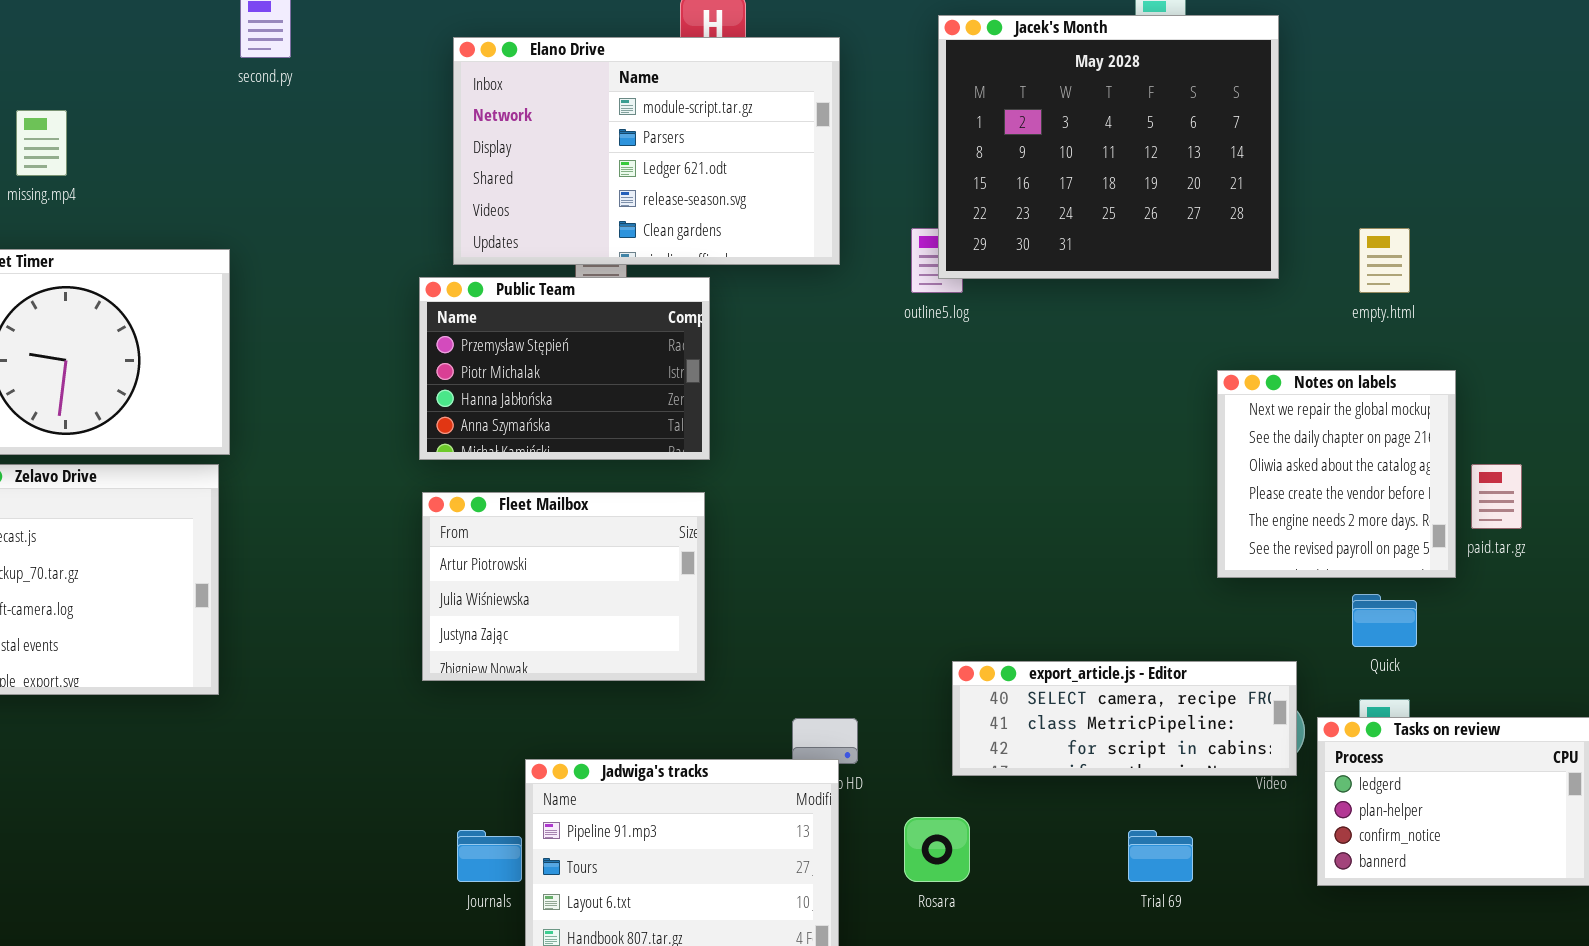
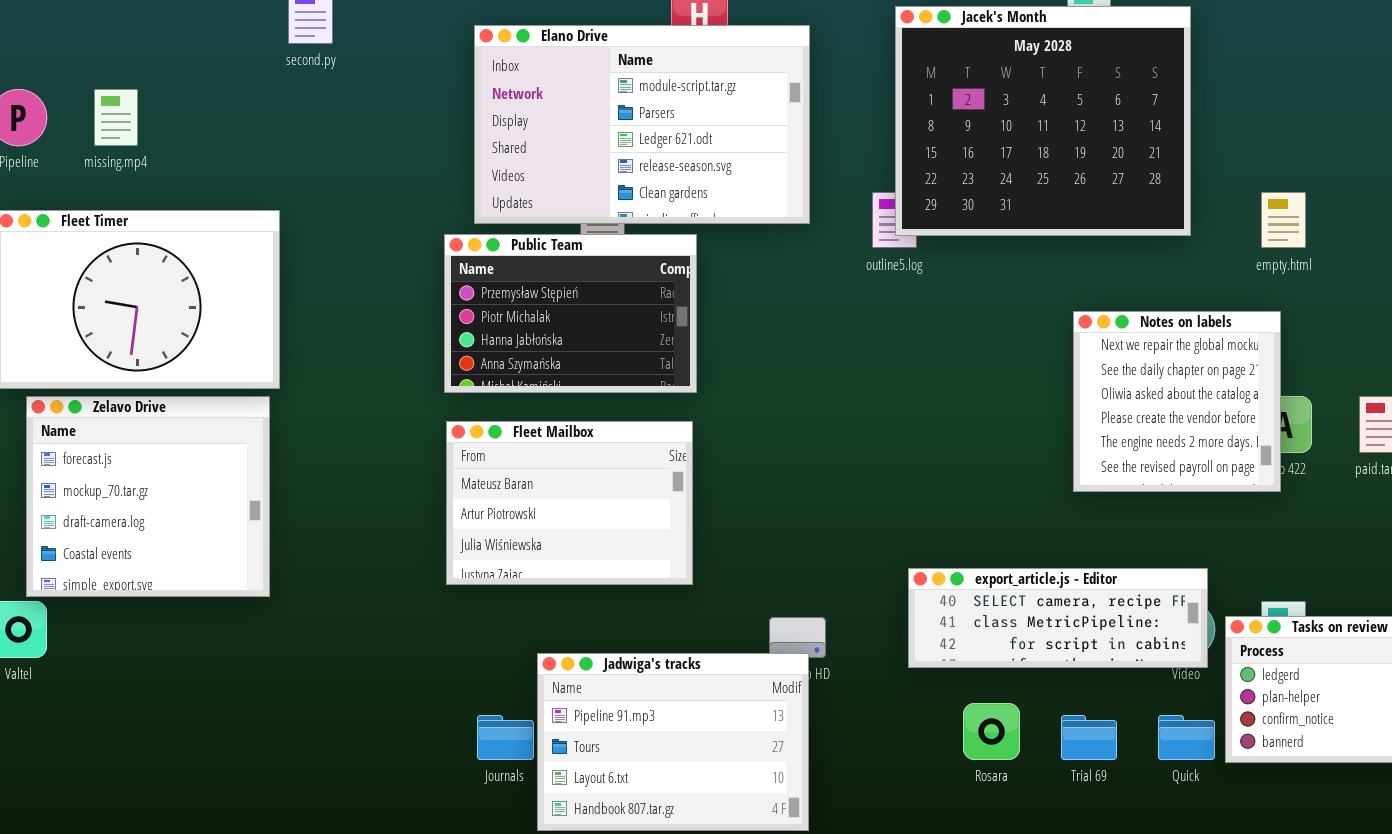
Notes on labels: [1217,370,1456,578] -> [1073,311,1281,492], moved
Fleet Mailbox: [422,492,705,681] -> [446,421,693,585], scrolled up 1 row
Quick: [1352,594,1417,647] -> [1158,715,1215,760], moved
Rosara: [904,817,970,882] -> [963,703,1020,760], moved

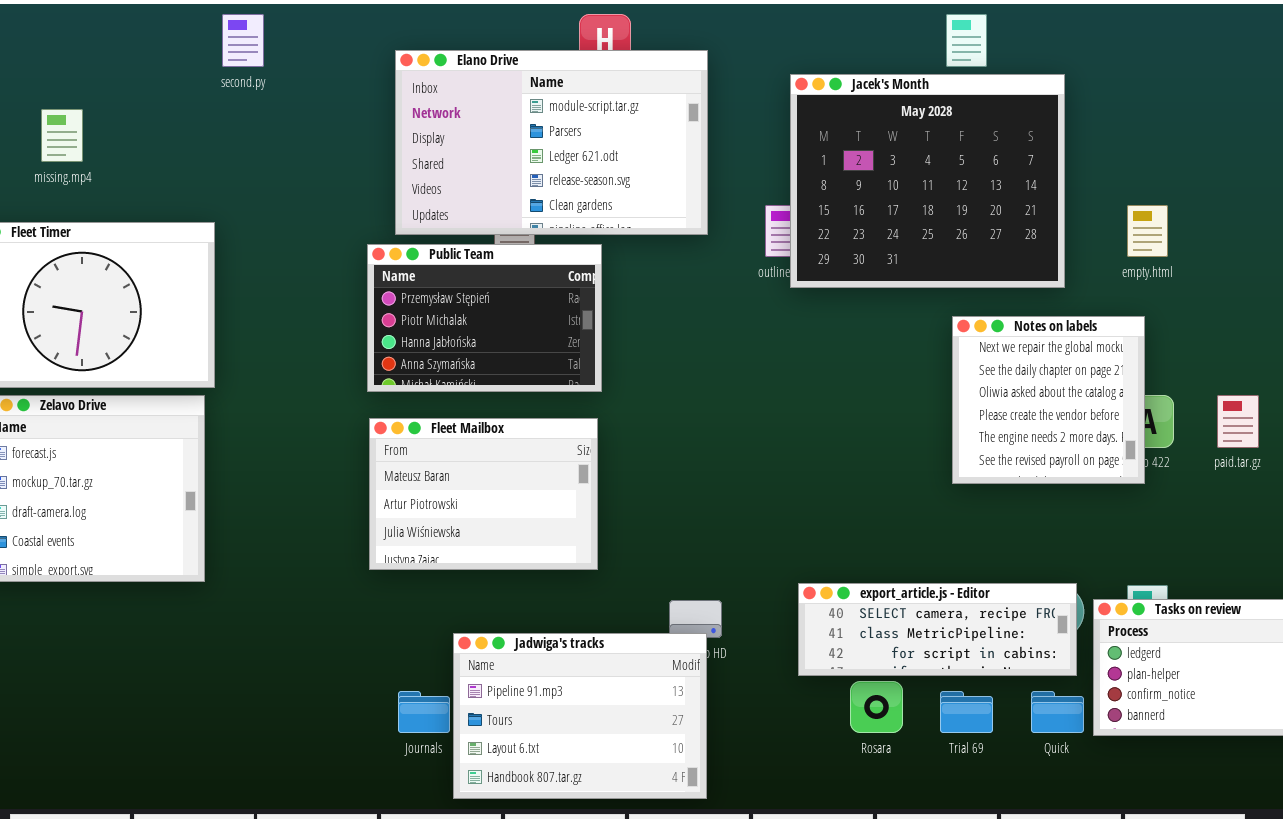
Jacek's Month: [895,6,1191,236] -> [790,74,1065,288], moved
export_article.js - Editor: [908,568,1208,668] -> [798,583,1077,676], moved

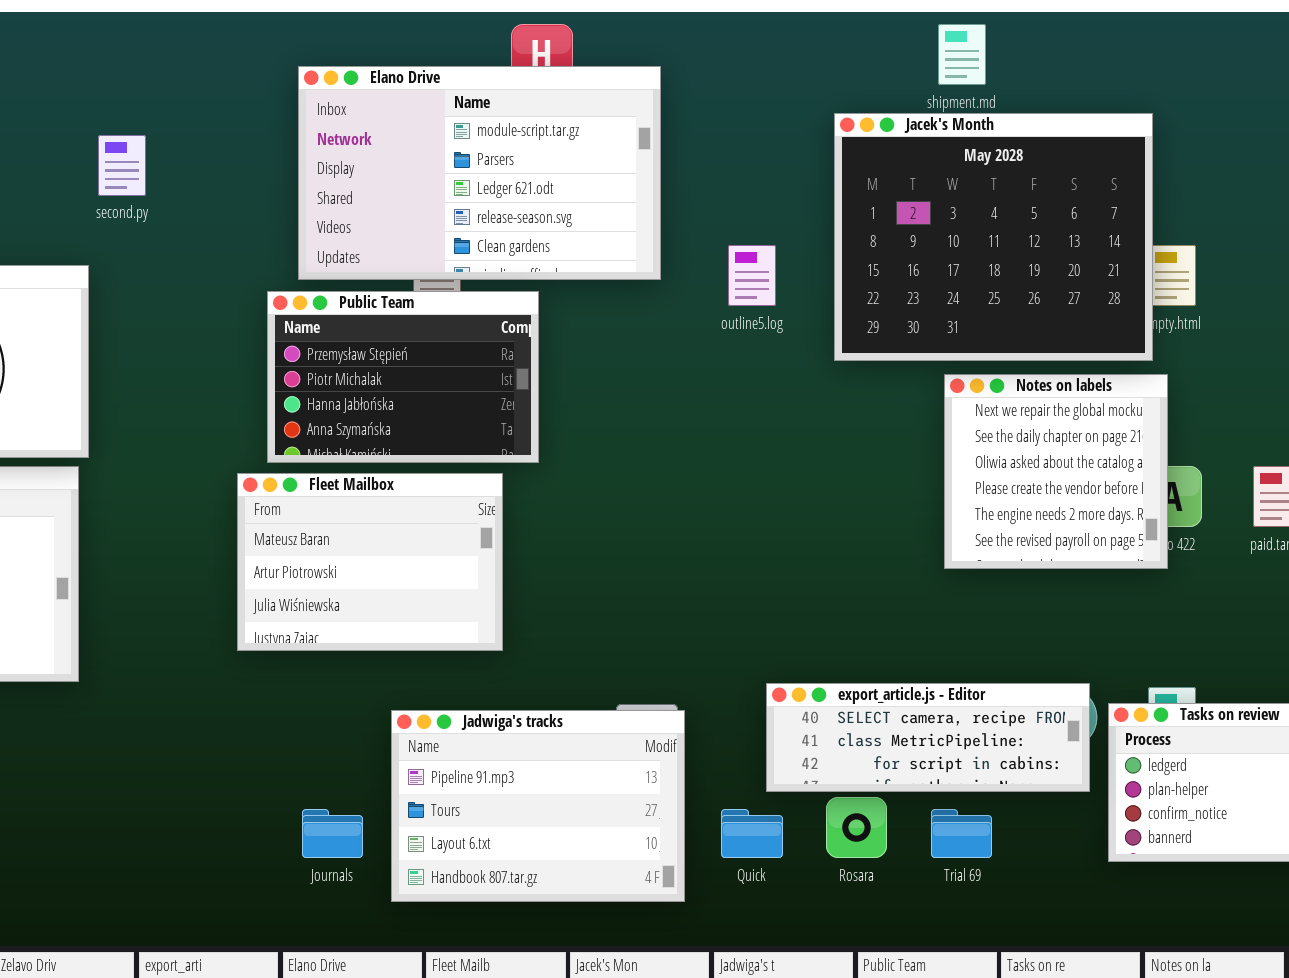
second.py: [222,14,264,67] -> [98,135,146,196], moved
Jacek's Month: [790,74,1065,288] -> [834,113,1153,361], moved
Fleet Mailbox: [369,418,598,570] -> [237,473,503,651], moved
Jadwiga's tracks: [453,633,707,799] -> [391,710,685,902], moved
Quick: [1031,691,1084,733] -> [721,809,783,858], moved

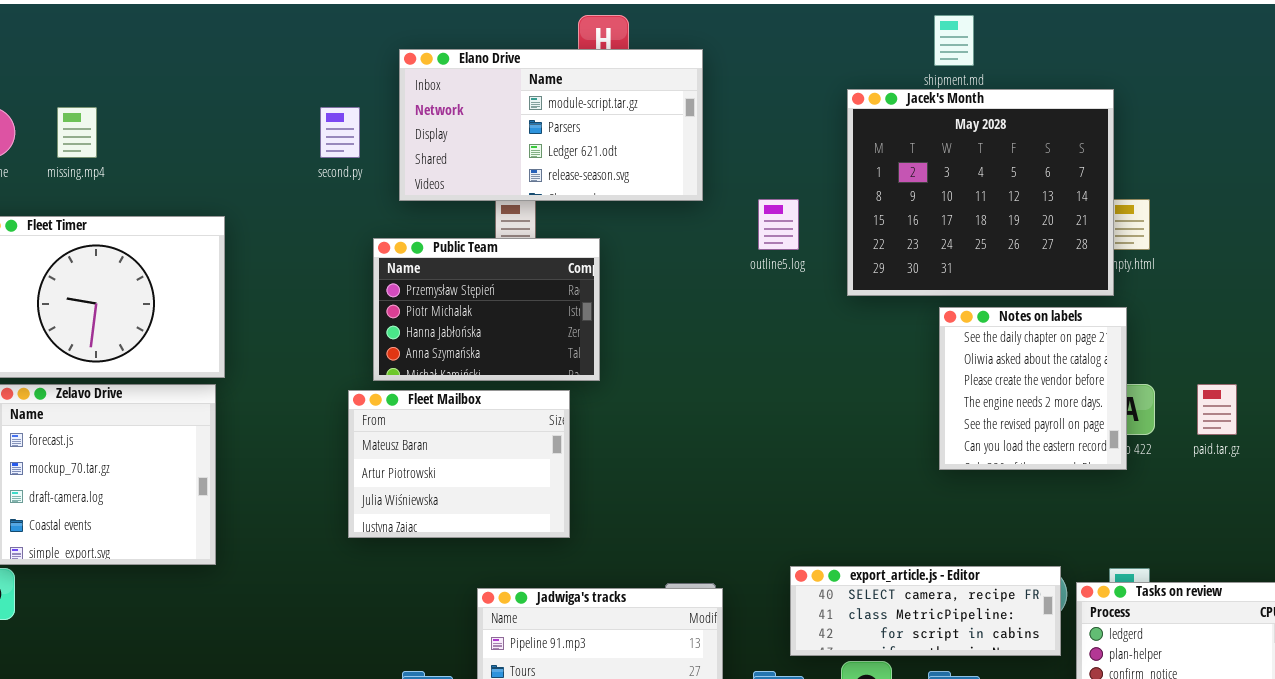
Elano Drive: [298,66,661,280] -> [399,49,703,201], resized
second.py: [98,135,146,196] -> [320,107,360,158], moved
Notes on labels: [944,374,1168,569] -> [939,307,1127,470], scrolled down 1 row

